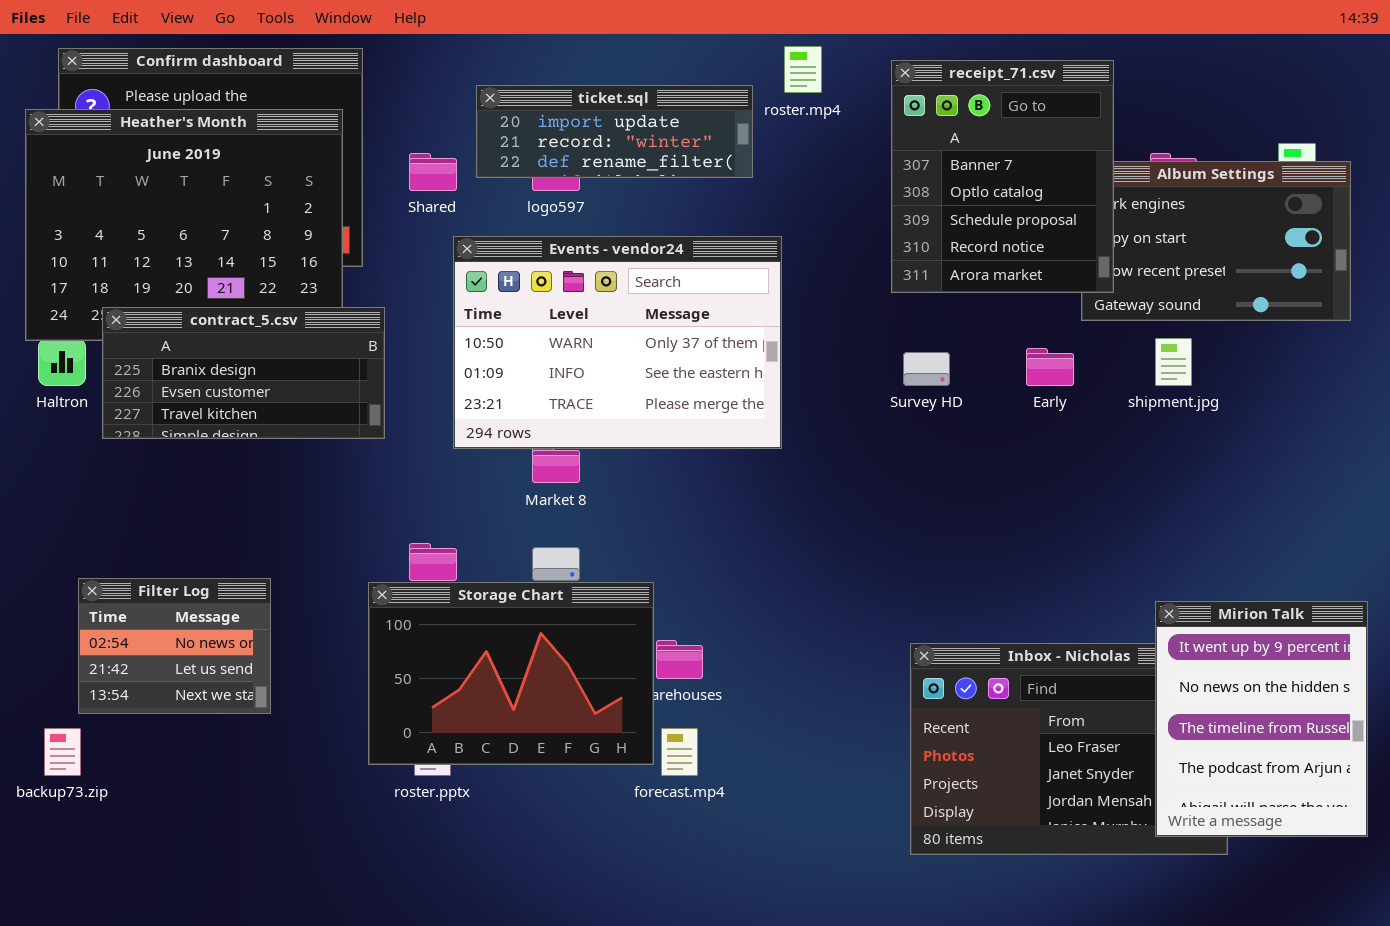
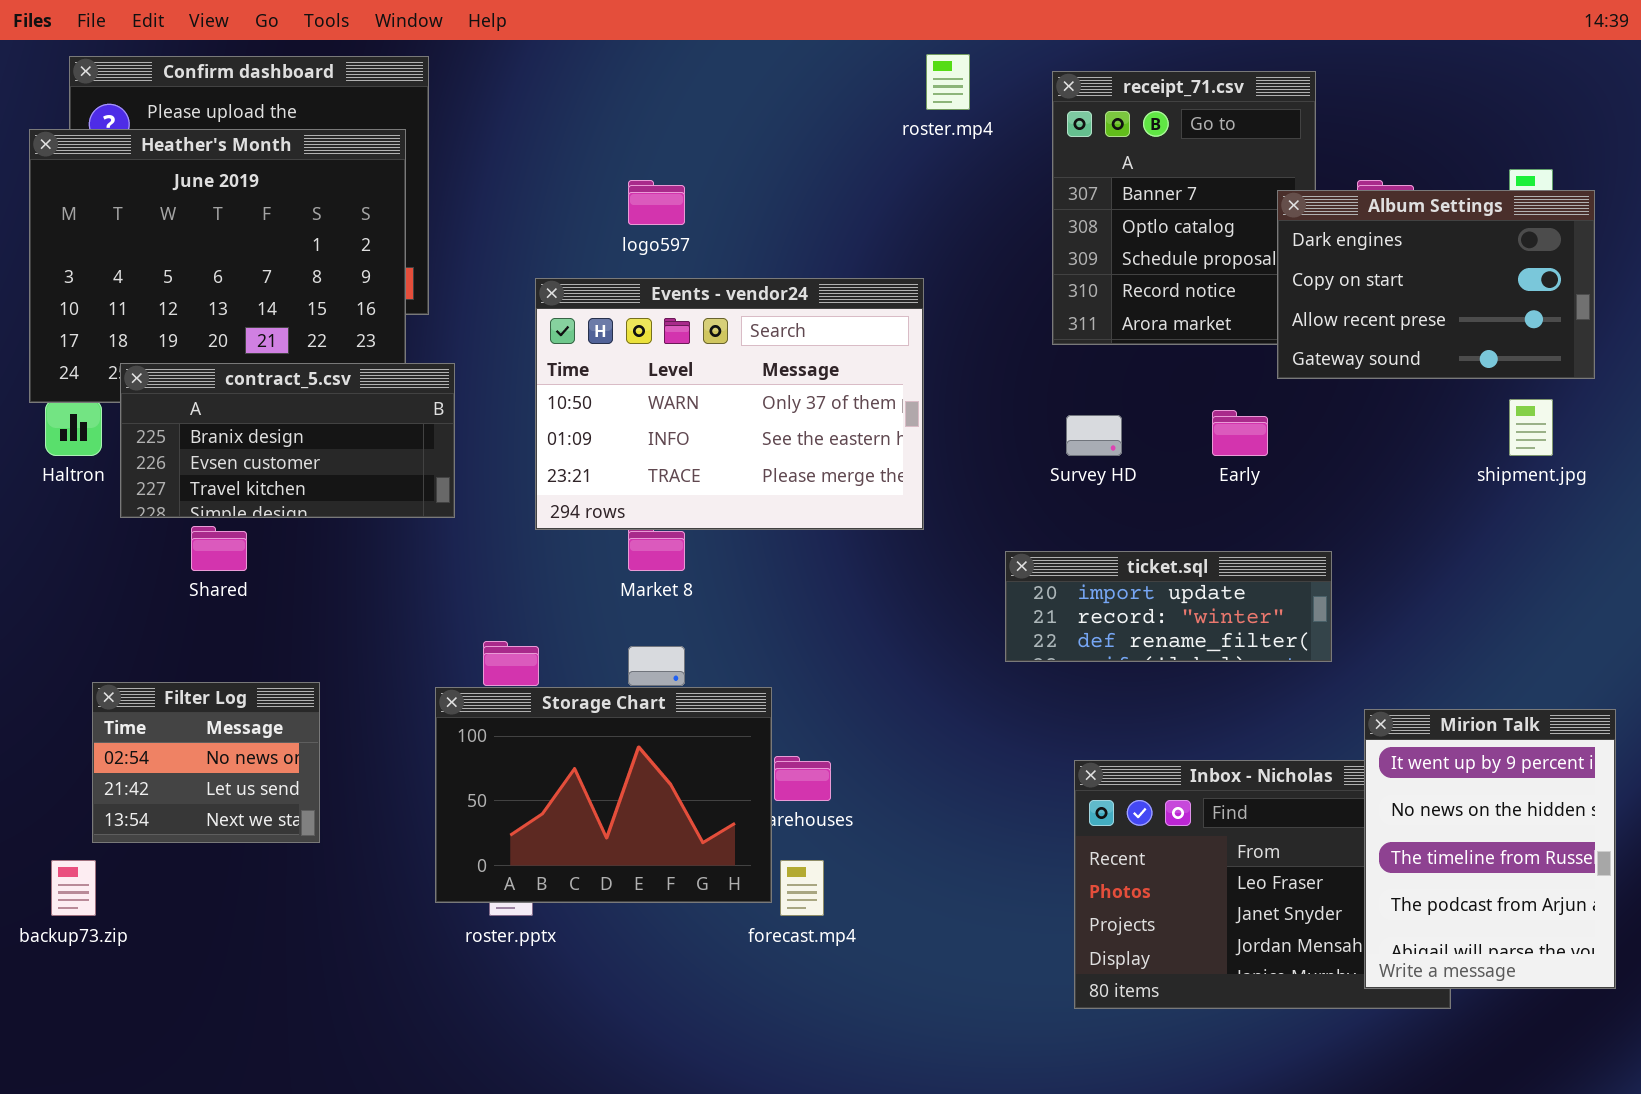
ticket.sql: [476,85,753,178] -> [1005,551,1332,662], moved
Shared: [409,153,457,191] -> [191,526,247,571], moved
Album Settings: [1081,161,1351,321] -> [1277,190,1595,379], raised
shipment.jpg: [1155,338,1192,386] -> [1509,399,1553,456], moved

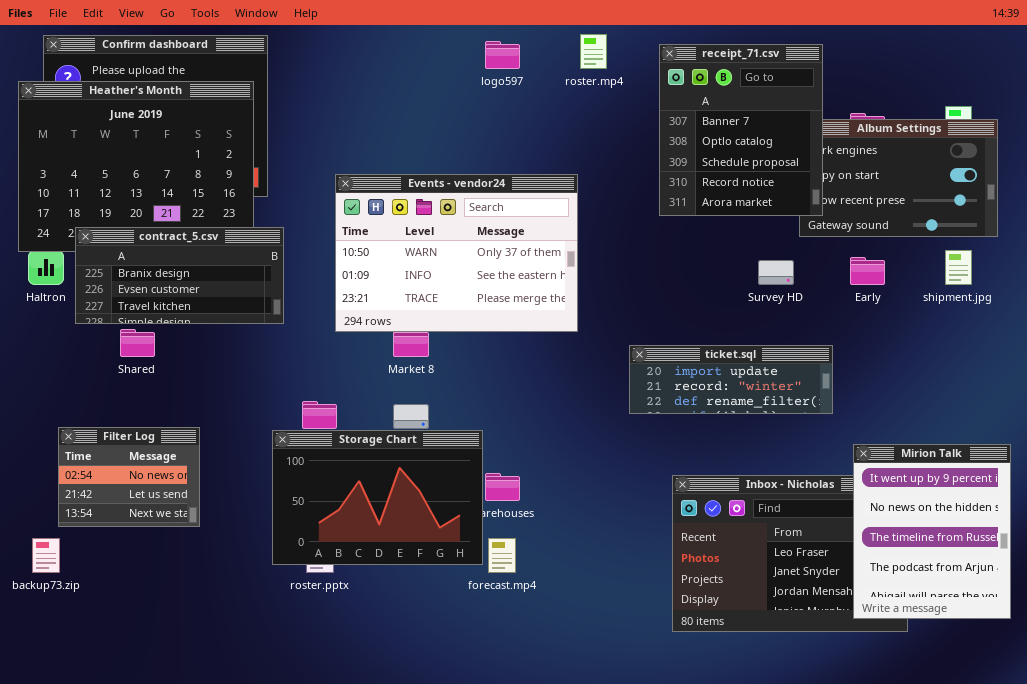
receipt_71.csv: [1052,71,1316,345] -> [659,44,823,216], raised
logo597: [628,180,685,225] -> [485,41,520,69], moved
Early: [1212,410,1268,456] -> [850,257,885,285], moved
Survey HD: [1066,415,1122,456] -> [758,260,794,285], moved

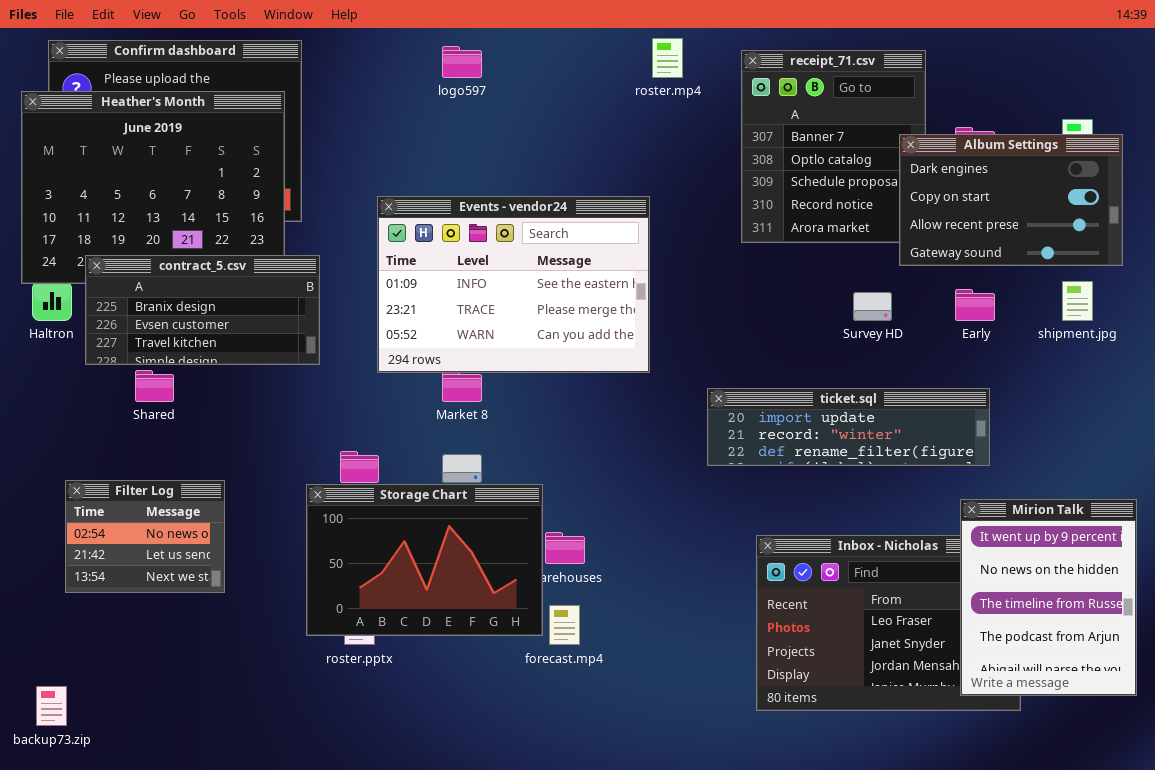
logo597: [485,41,520,69] -> [442,46,482,78], moved
Album Settings: [799,119,998,237] -> [899,134,1123,266], raised
Events - vendor24: [335,174,578,332] -> [377,196,650,373], scrolled down 1 row
ticket.sql: [629,345,833,414] -> [707,388,990,466], resized
backup73.zip: [32,538,60,573] -> [36,686,67,726], moved

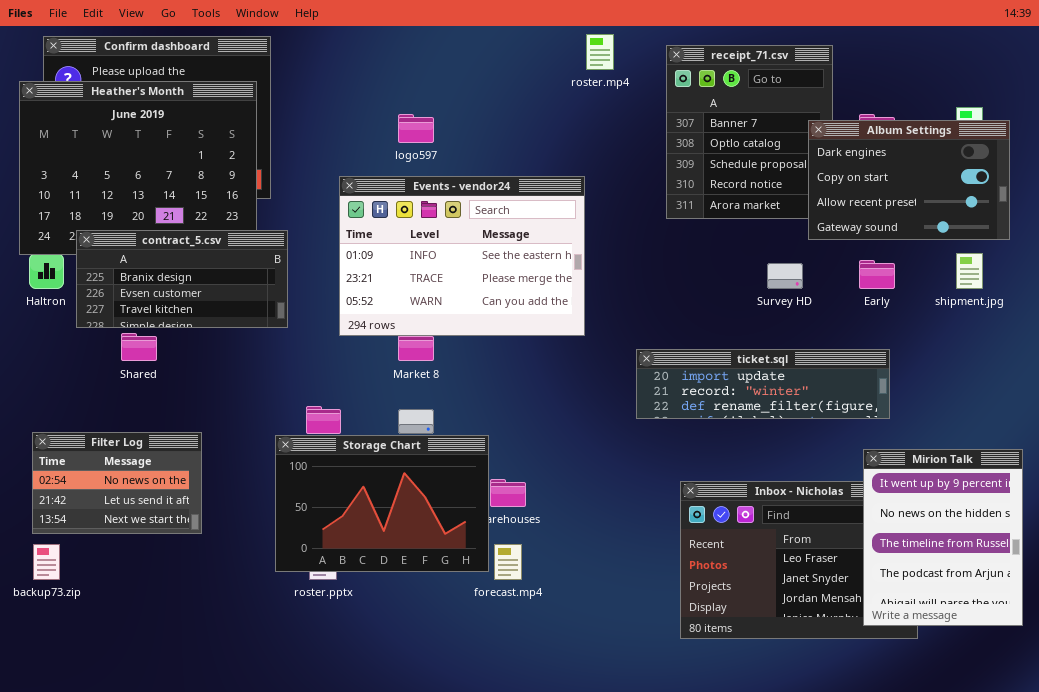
logo597: [442,46,482,78] -> [398,114,434,143], moved
Filter Log: [65,480,225,593] -> [32,432,202,534], resized
backup73.zip: [36,686,67,726] -> [33,544,60,580], moved

